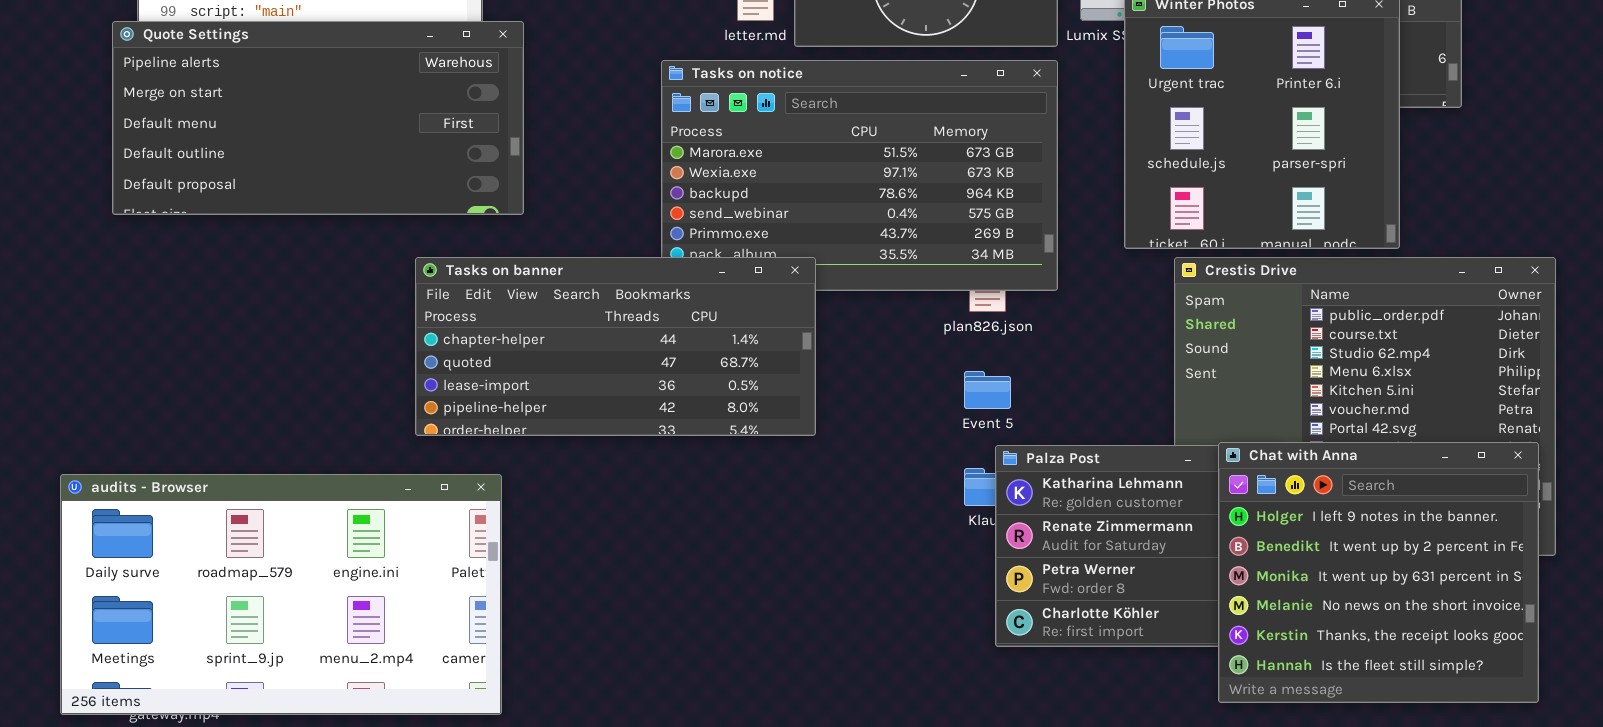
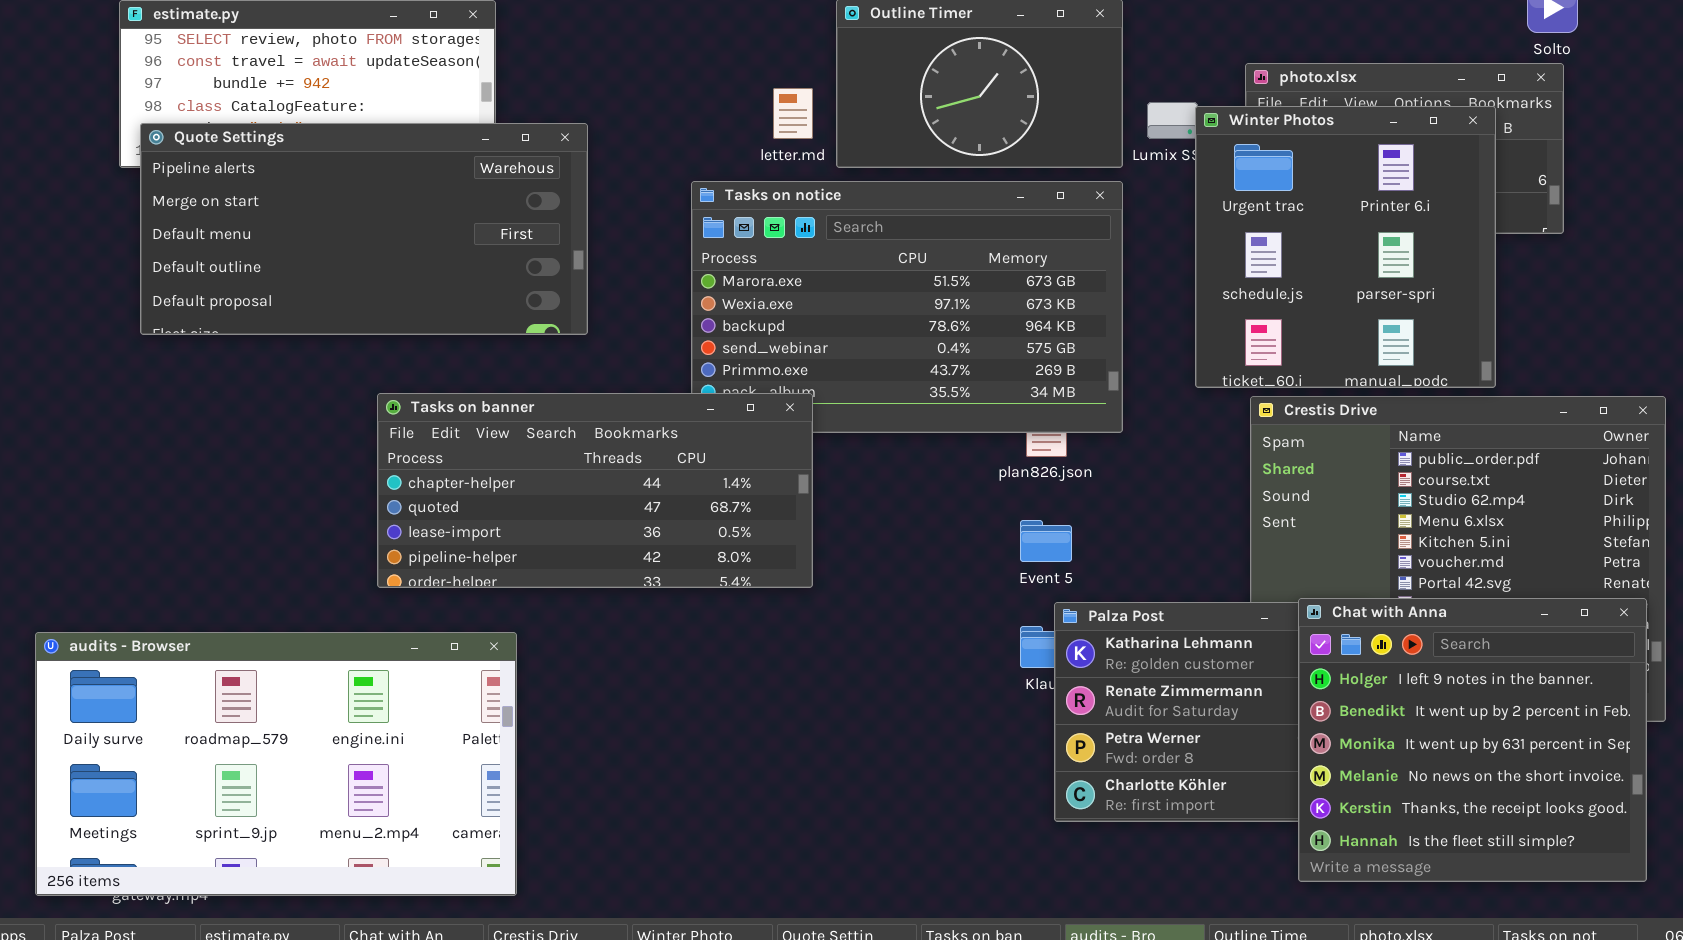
Quote Settings: [112,21,524,215] -> [140,123,588,335], moved
Tasks on banner: [415,257,816,436] -> [377,393,813,588], moved

